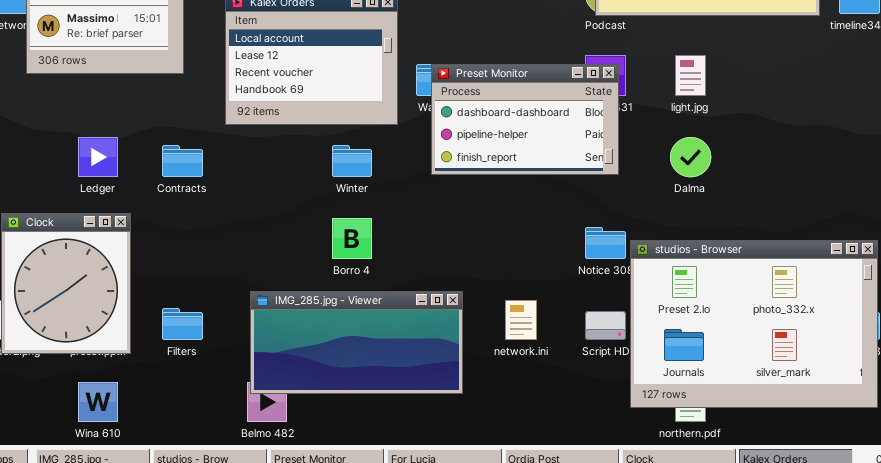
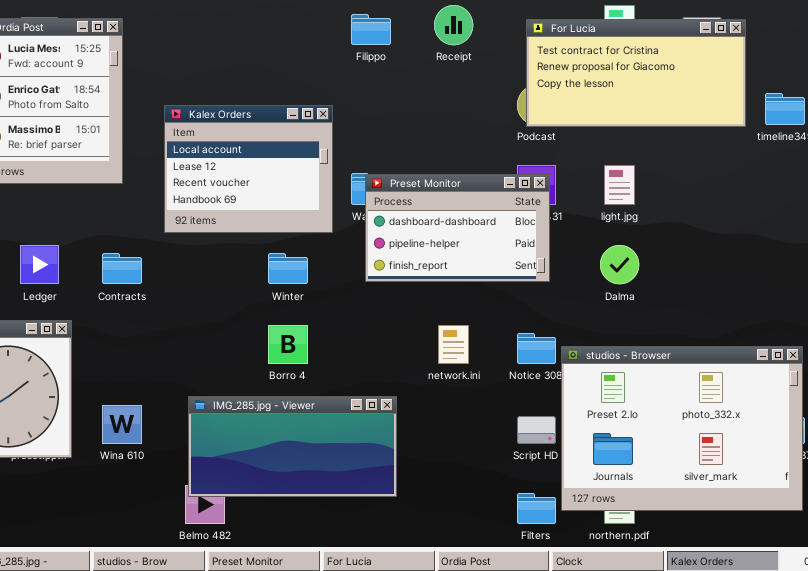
network.ini: [505,300,537,340] -> [438,325,469,364], moved
Filters: [162,308,203,340] -> [517,493,556,524], moved
Wina 610: [78,382,118,422] -> [102,405,142,444], moved

